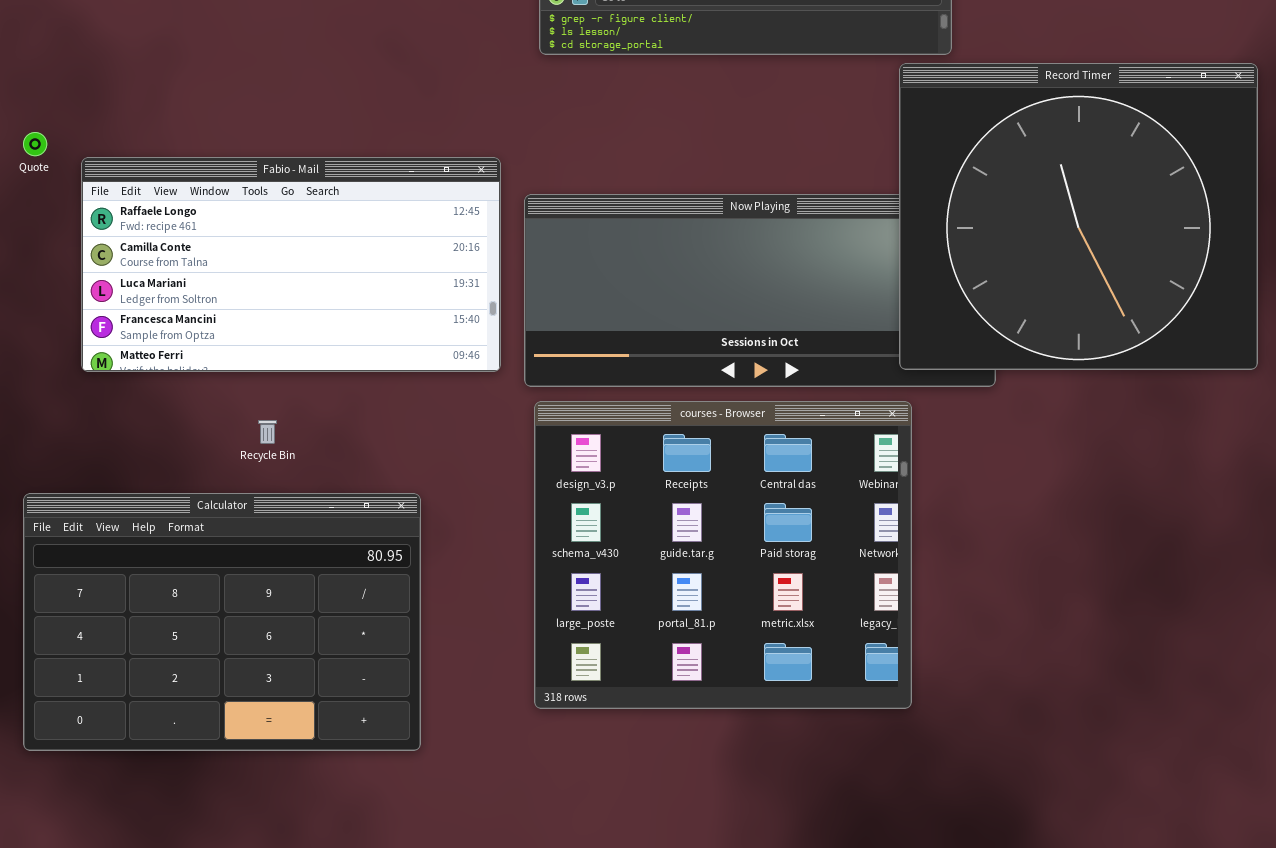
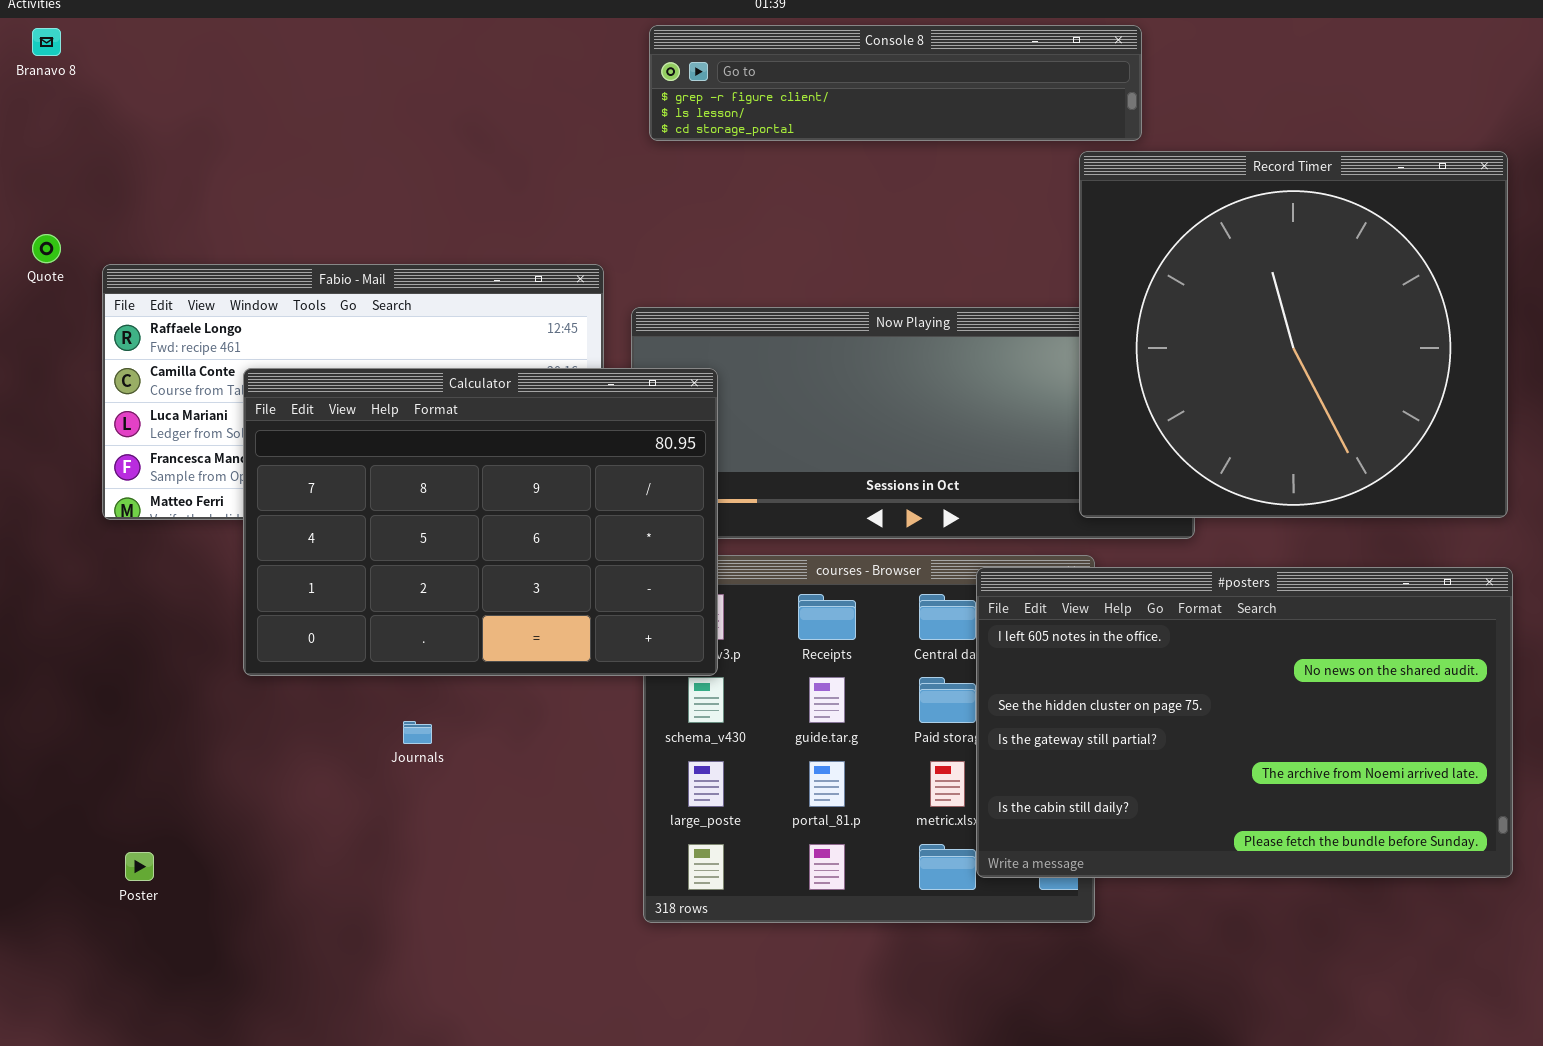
#posters: none -> [976,567,1513,878], opened
Calculator: [23,493,421,751] -> [243,368,718,676], moved

